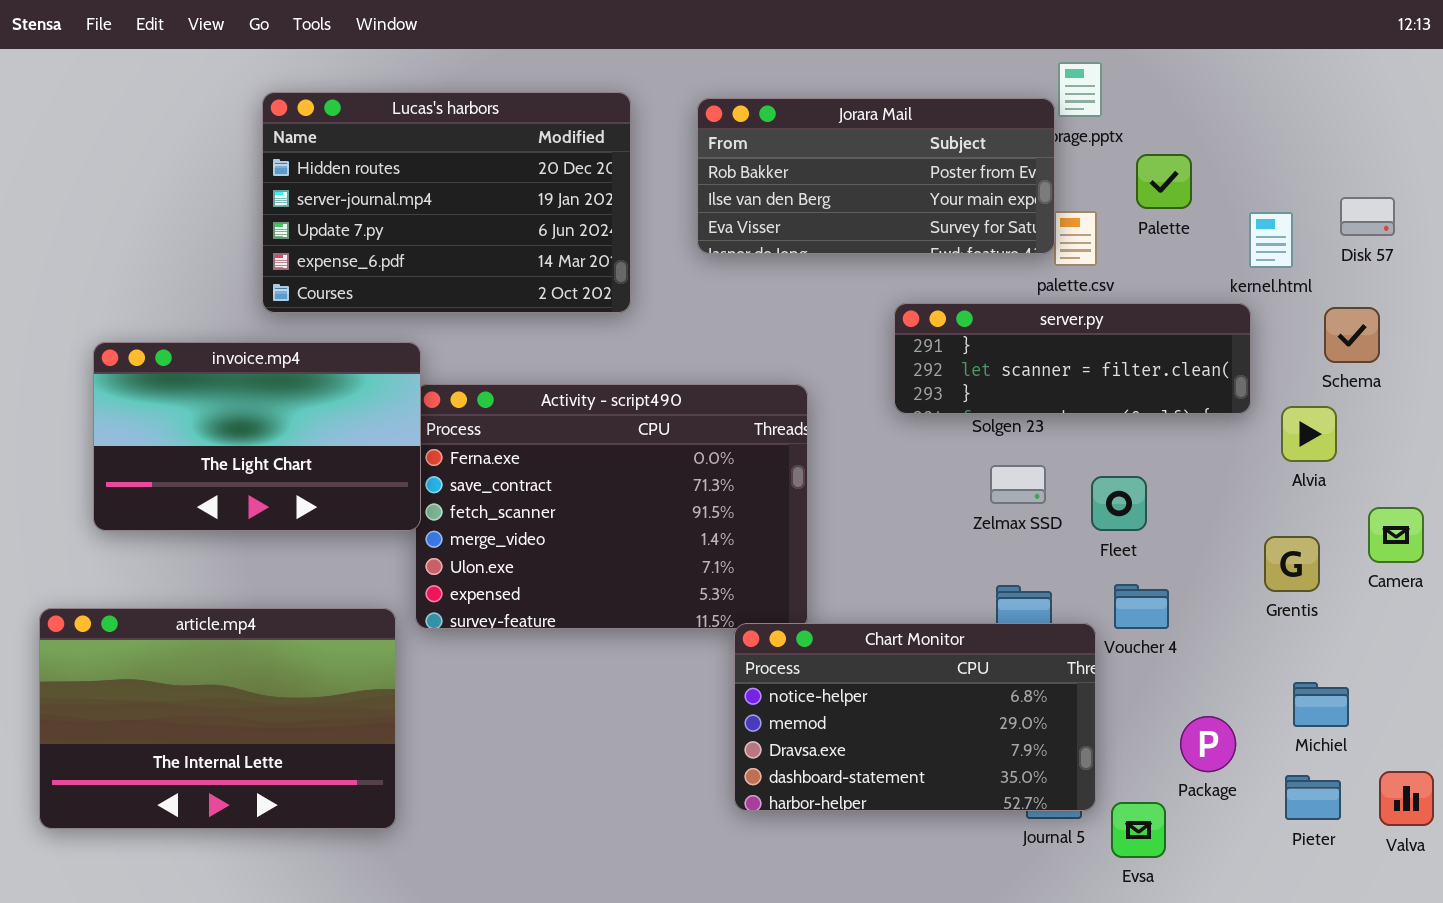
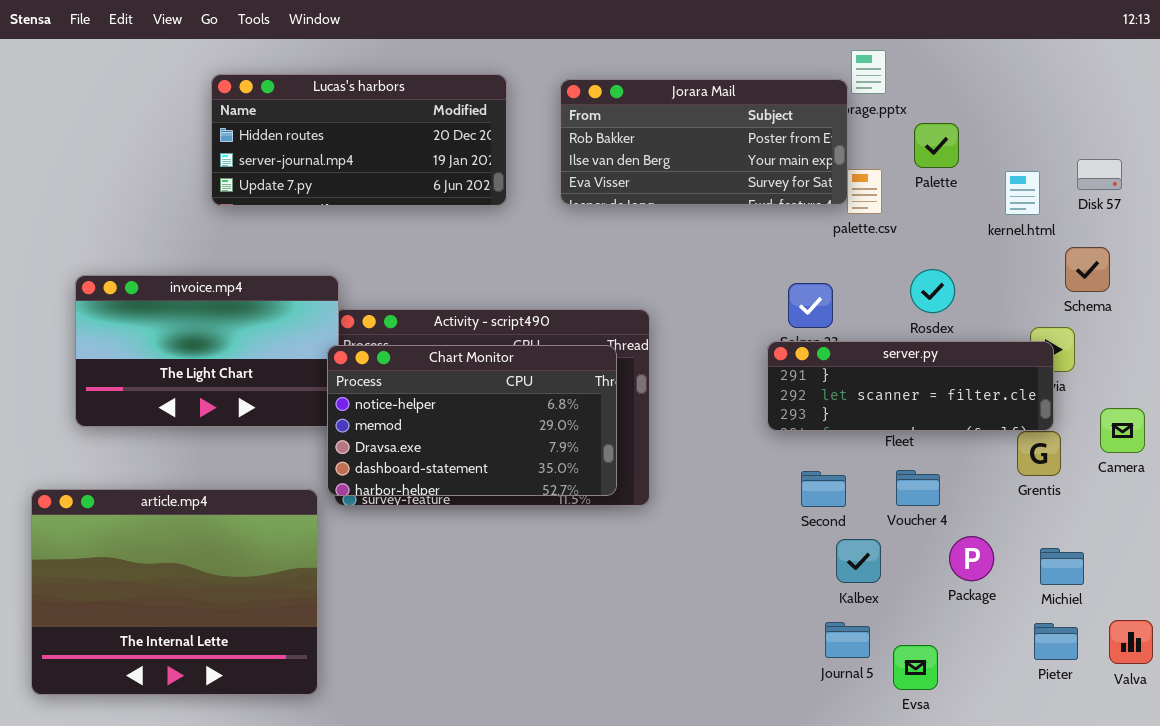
Lucas's harbors: [262,92,631,313] -> [211,74,507,206], resized
server.py: [894,303,1251,414] -> [767,341,1054,431], moved
article.mp4: [39,608,396,829] -> [31,489,318,695], resized
Chart Monitor: [734,623,1096,811] -> [327,345,617,496], moved
Package: [1180,716,1236,772] -> [949,536,994,581], moved

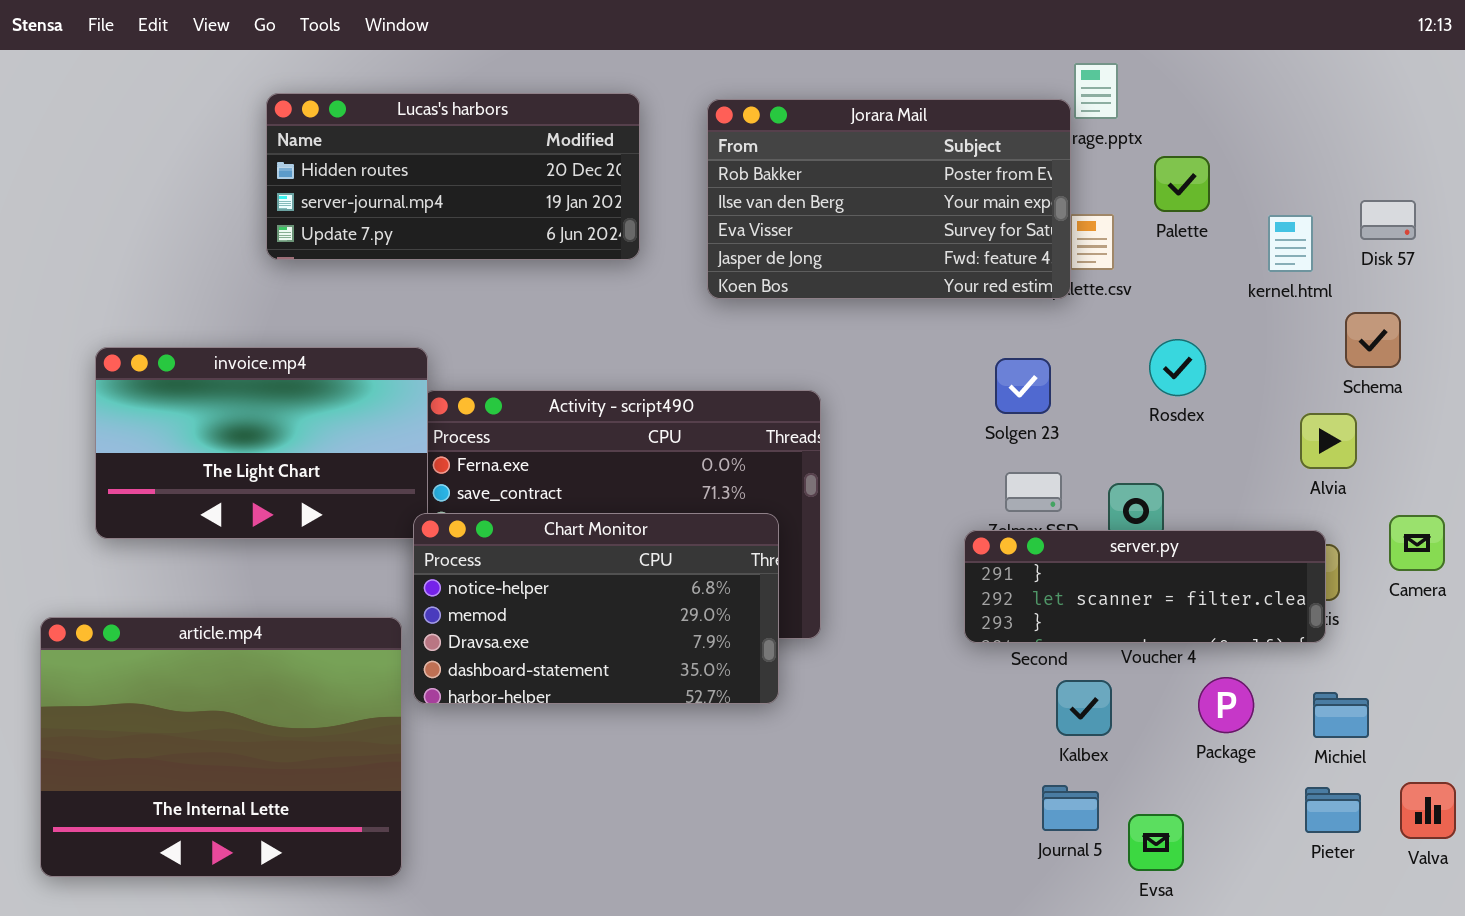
Jorara Mail: [560,79,848,205] -> [707,99,1071,299], resized
server.py: [767,341,1054,431] -> [964,530,1326,643], moved
Chart Monitor: [327,345,617,496] -> [413,513,779,704], moved

